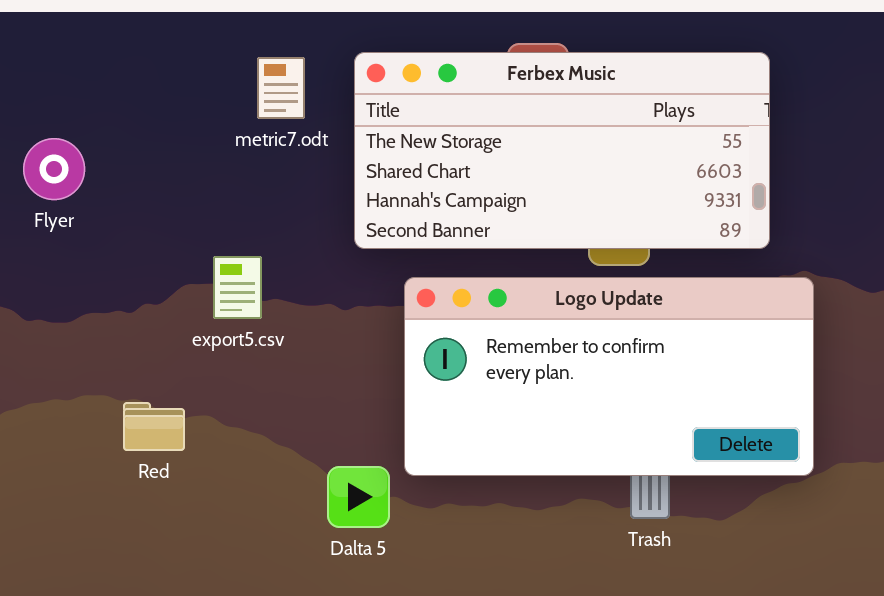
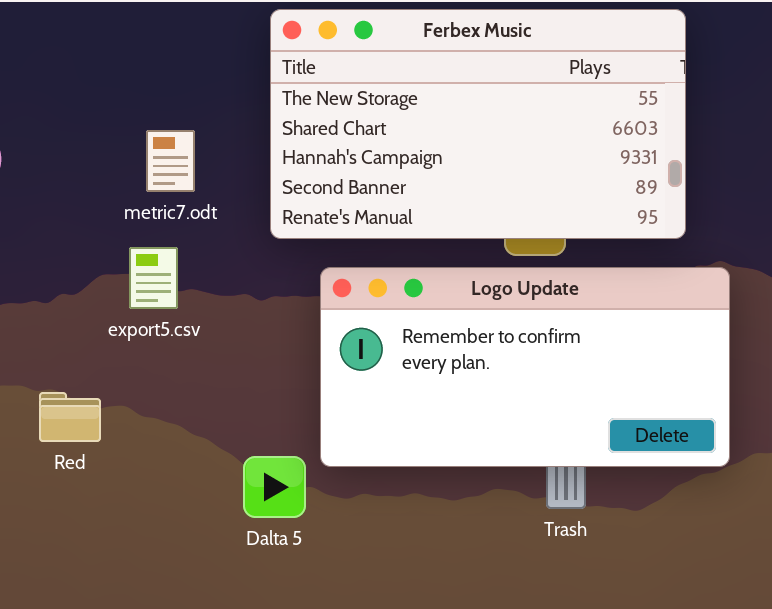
Ferbex Music: [354,52,770,249] -> [270,9,686,239], resized
metric7.odt: [257,57,305,119] -> [146,130,195,192], moved

